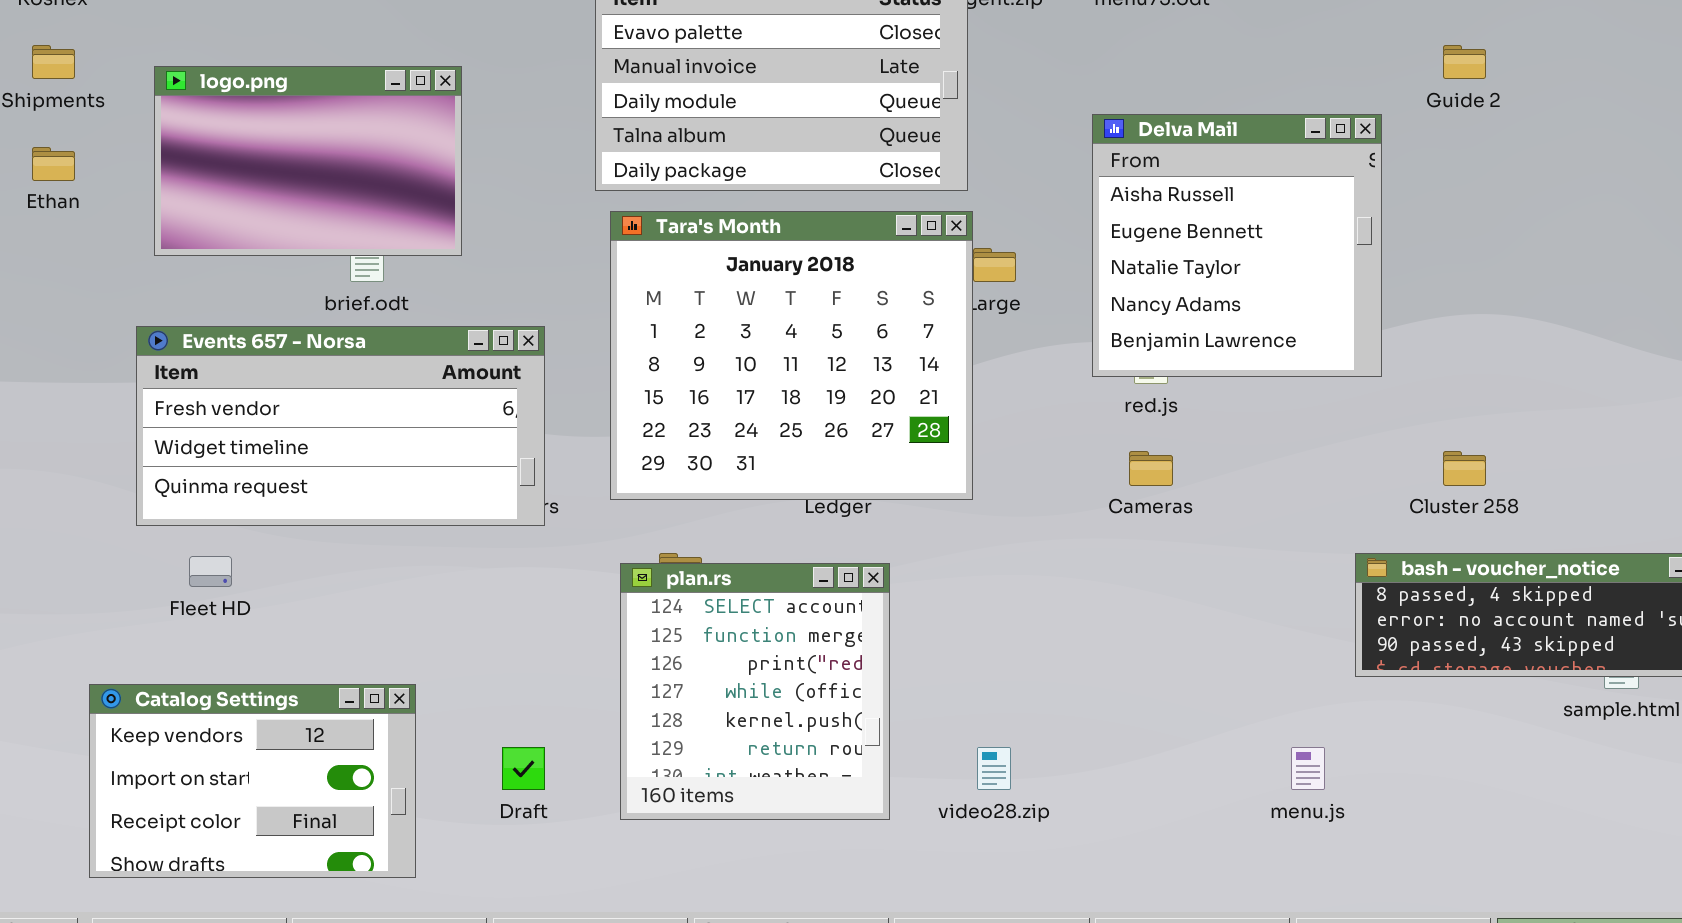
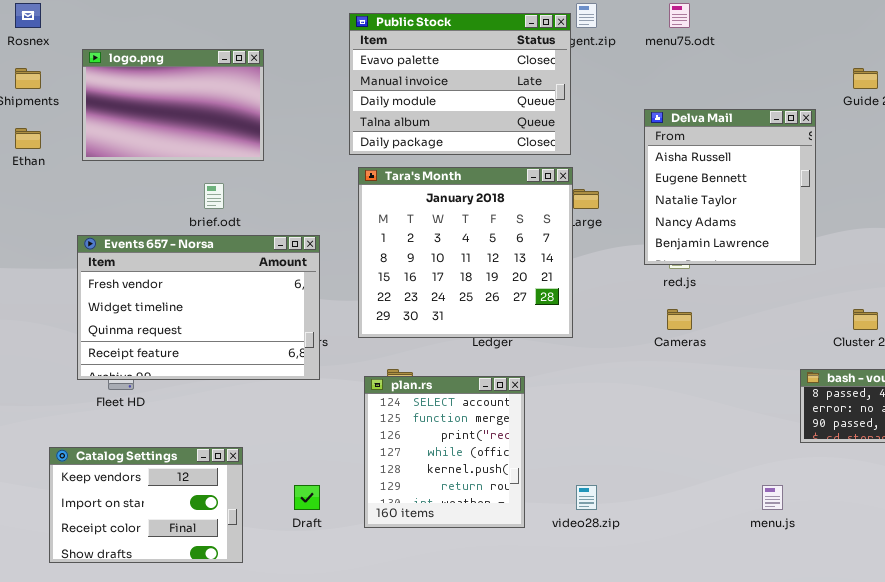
logo.png: [154,66,462,256] -> [82,49,264,161], moved
Events 657 - Norsa: [136,326,545,526] -> [77,235,320,380], resized

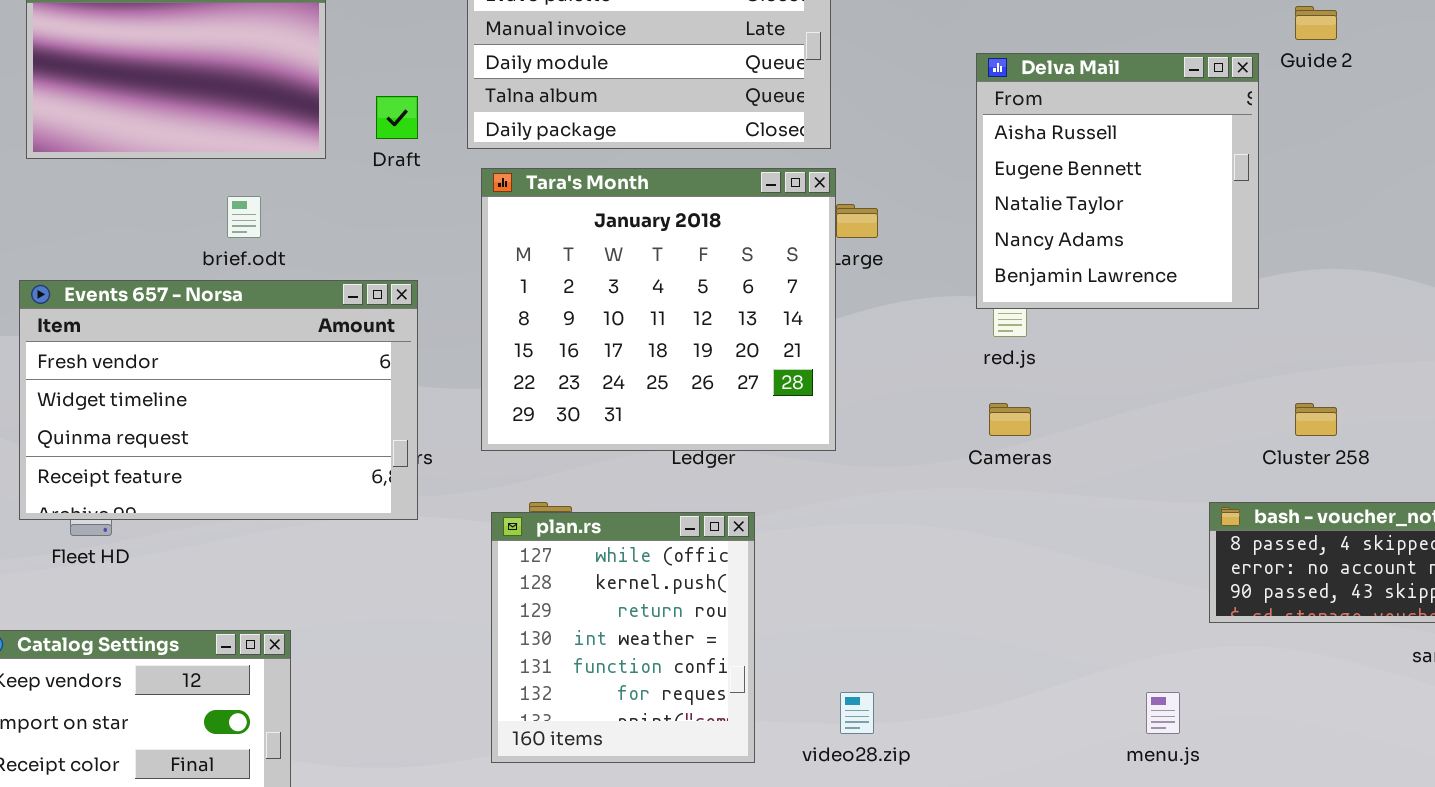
Delva Mail: [644,109,816,265] -> [976,53,1259,309], moved
plan.rs: [364,376,525,528] -> [491,512,755,763], scrolled down 3 rows
Draft: [294,485,320,510] -> [376,96,418,139], moved

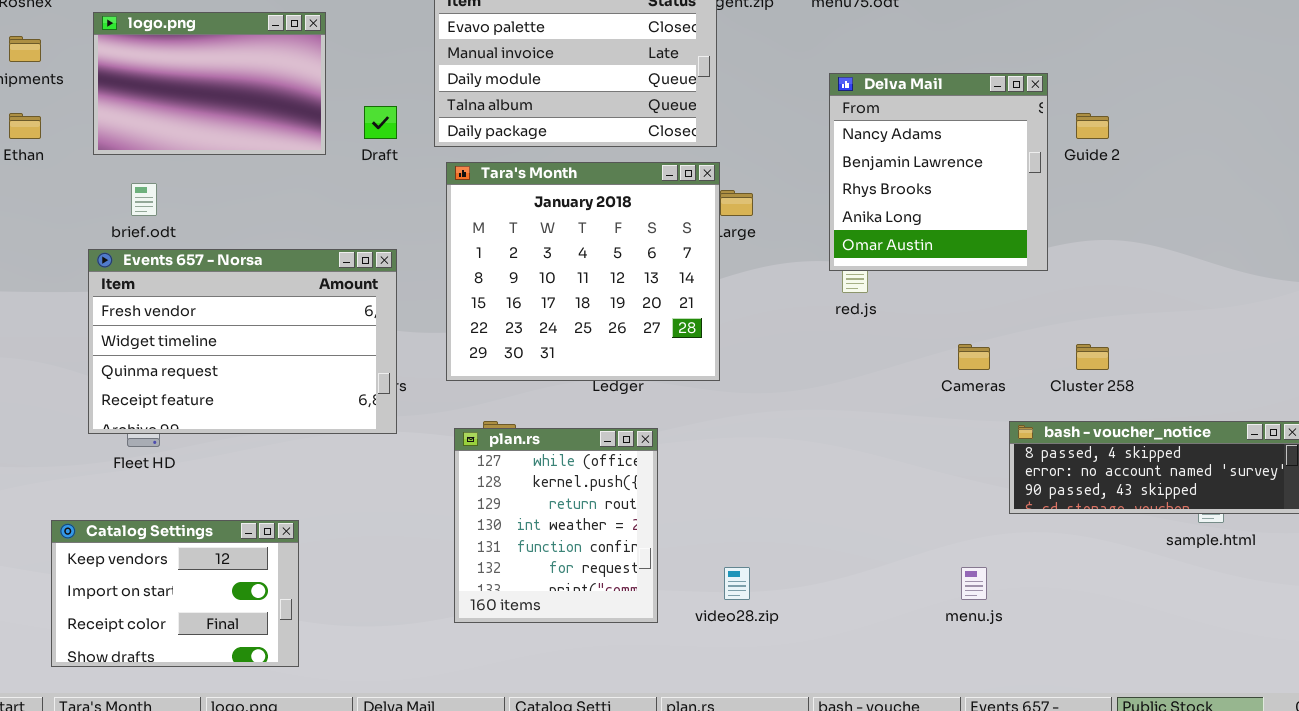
Guide 2: [1295,6,1337,40] -> [1076,113,1109,139], moved
Delva Mail: [976,53,1259,309] -> [829,73,1048,271], scrolled down 3 rows
brief.odt: [227,196,261,238] -> [131,183,157,216], moved
Cameras: [989,403,1031,436] -> [958,344,990,370], moved

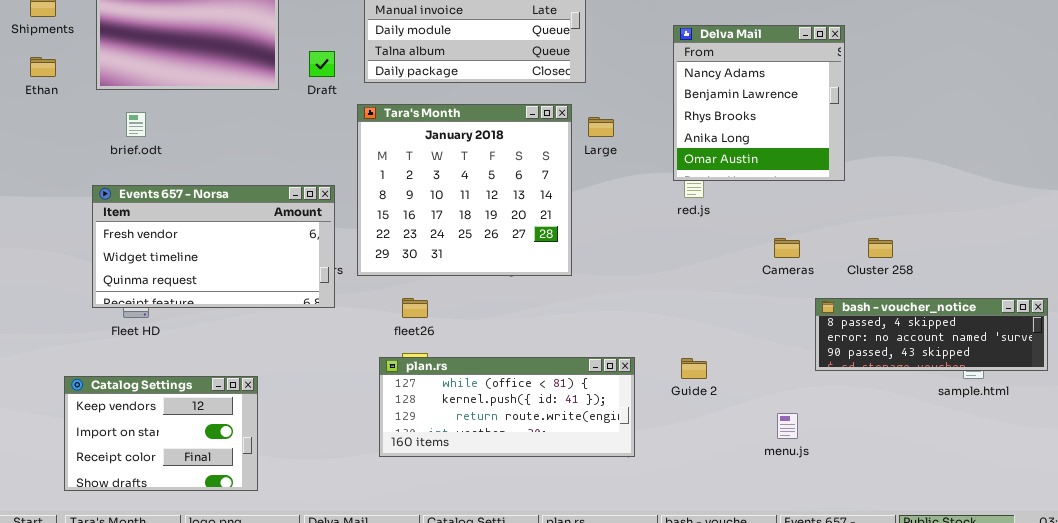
Guide 2: [1076,113,1109,139] -> [681,358,707,379], moved
Tara's Month: [446,162,720,381] -> [357,104,572,276], moved
Events 657 - Norsa: [88,249,397,434] -> [92,185,335,308], resized
plan.rs: [454,428,658,623] -> [379,357,635,457], resized

